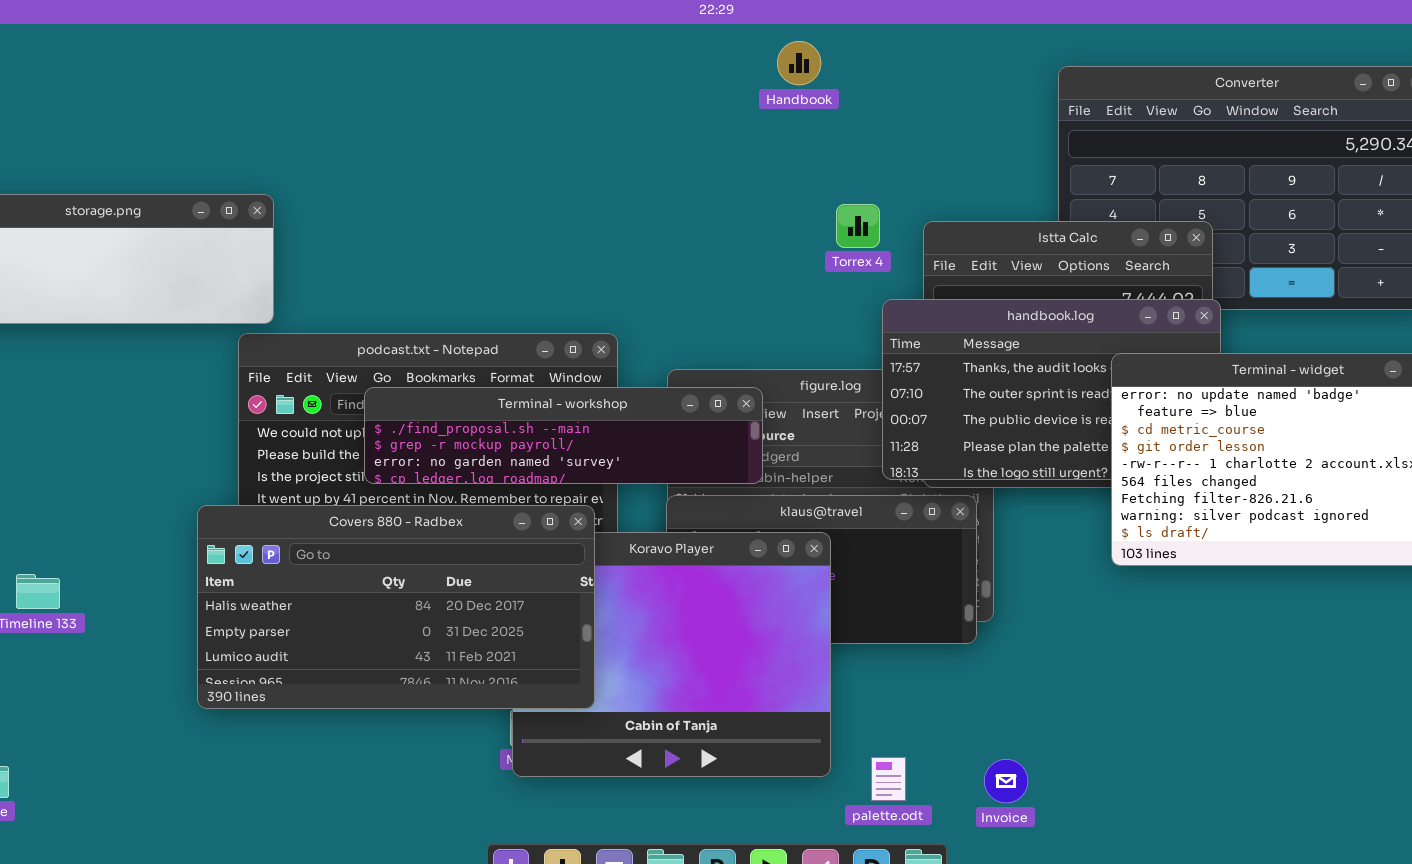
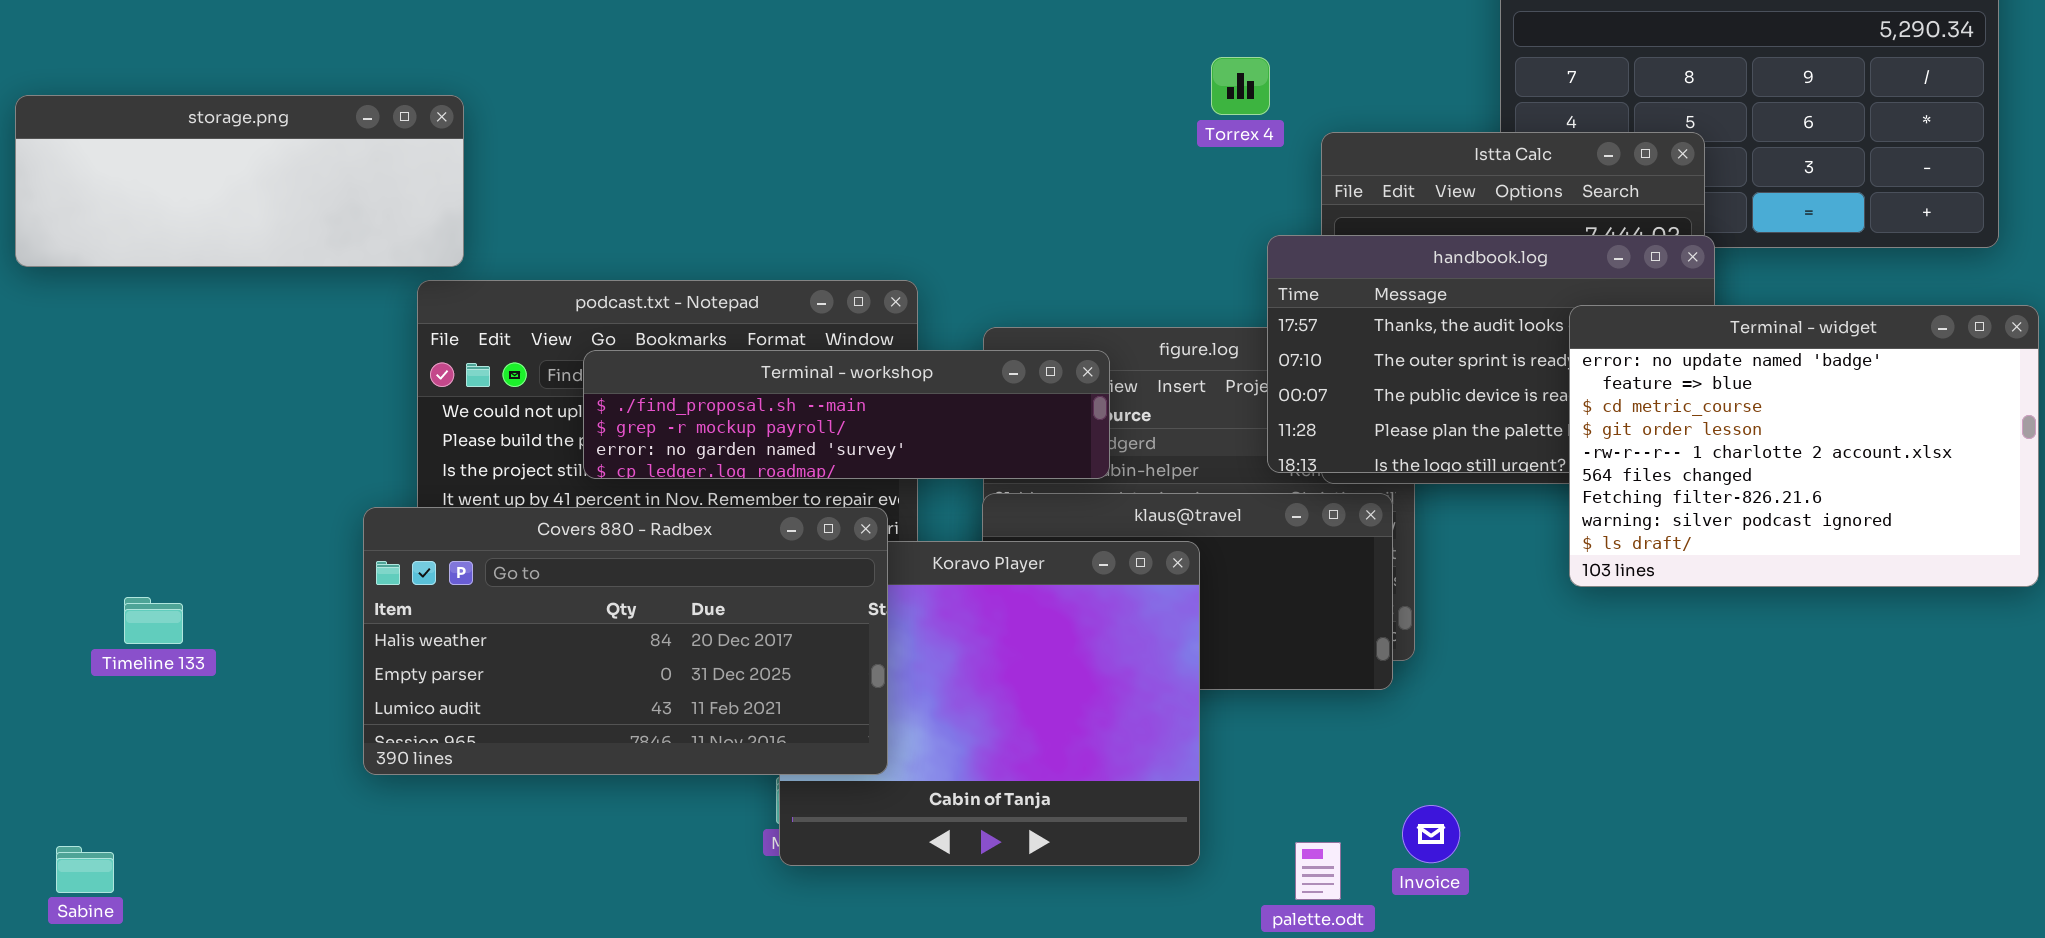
Torrex 4: [836,204,880,248] -> [1211,57,1270,115], moved
palette.odt: [871,757,906,801] -> [1295,842,1341,900], moved
Invoice: [984,759,1028,803] -> [1402,805,1460,863], moved

